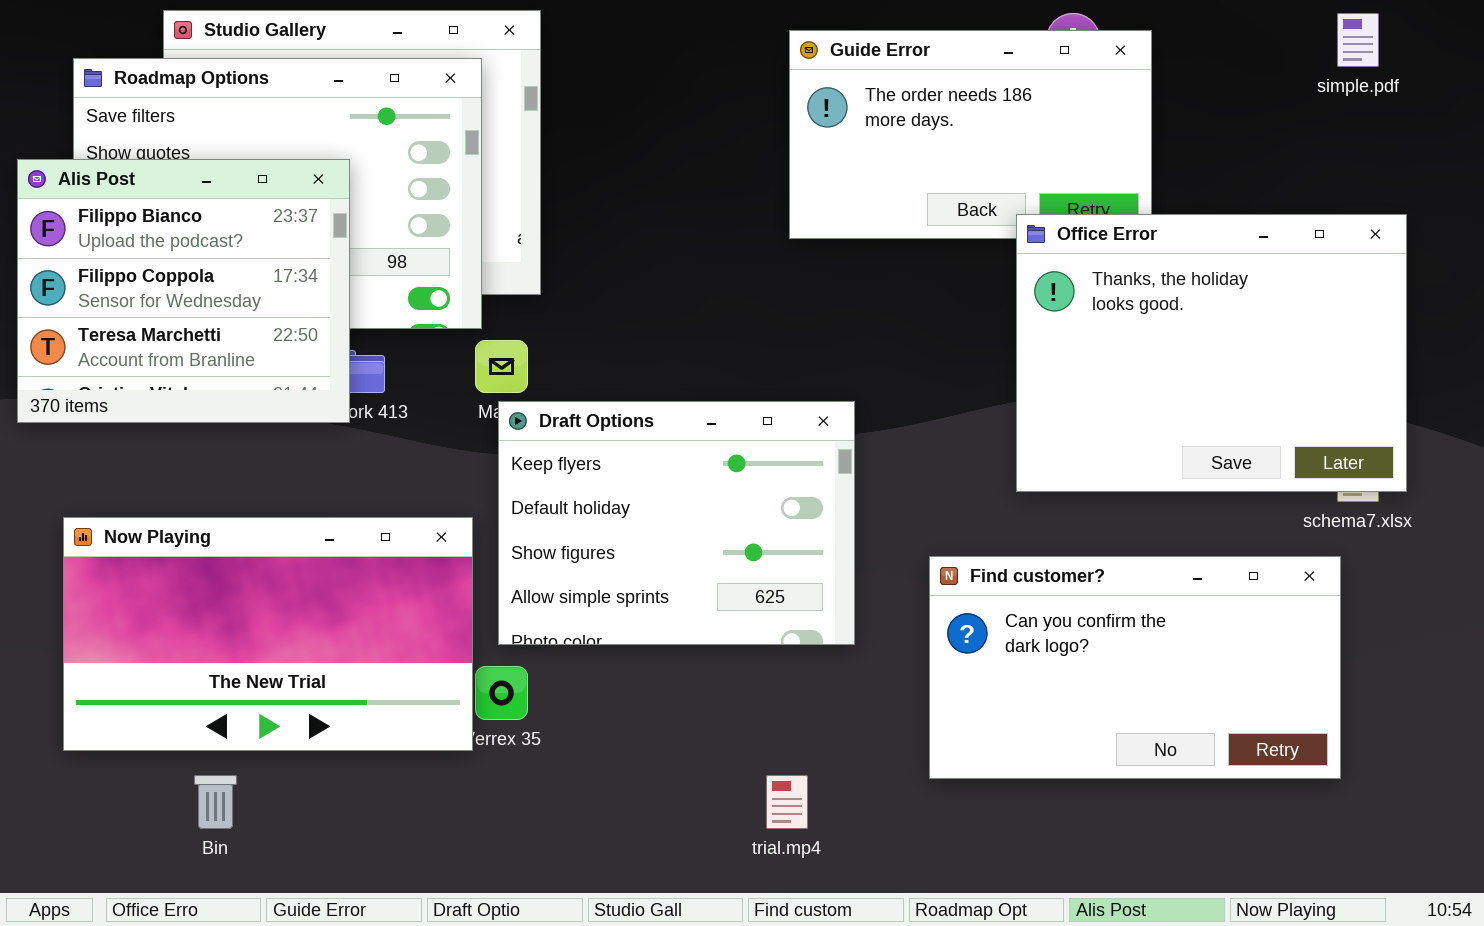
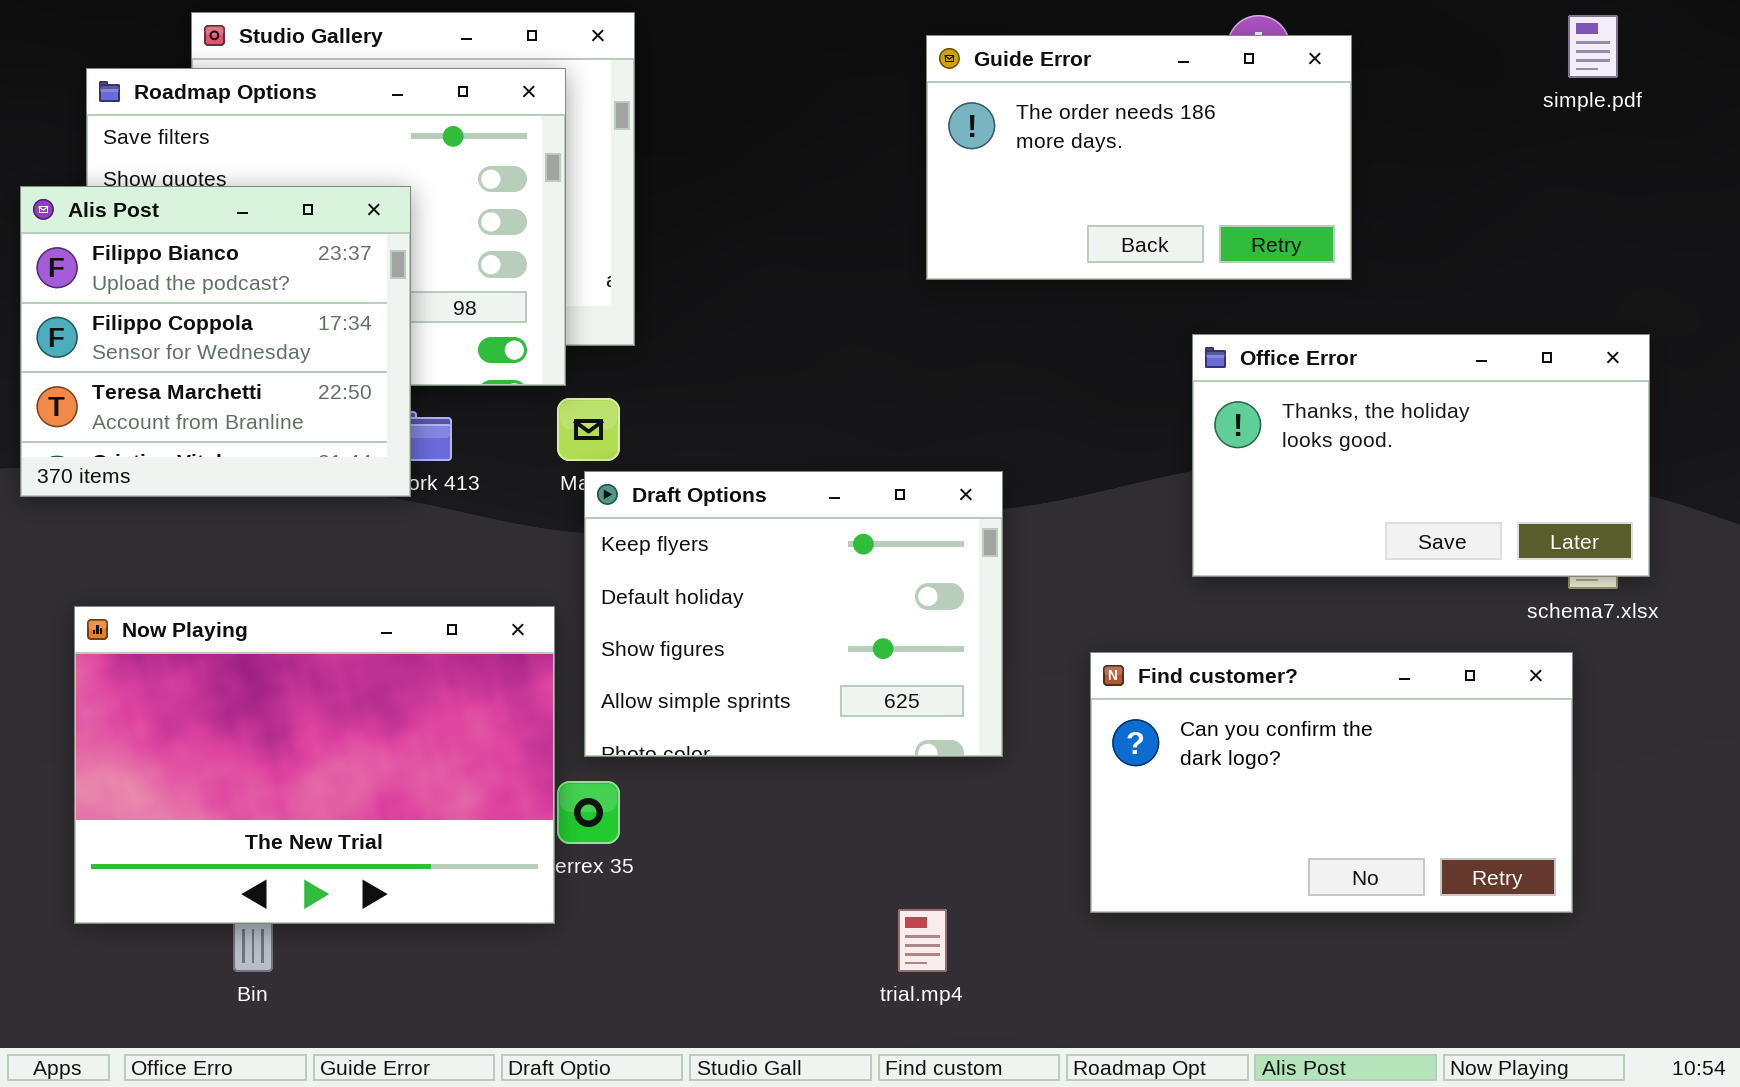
Office Error: [1016,214,1407,492] -> [1192,334,1650,577], resized
Now Playing: [63,517,473,751] -> [74,606,555,924], resized

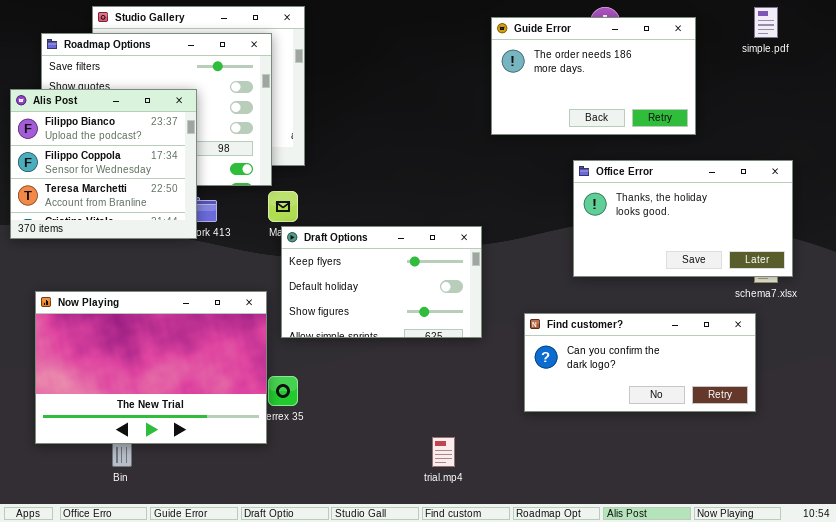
Guide Error: [926,35,1352,280] -> [491,17,696,135], moved
Draft Options: [584,471,1003,757] -> [281,226,482,338], resized
Find customer?: [1090,652,1573,913] -> [524,313,756,412], resized

